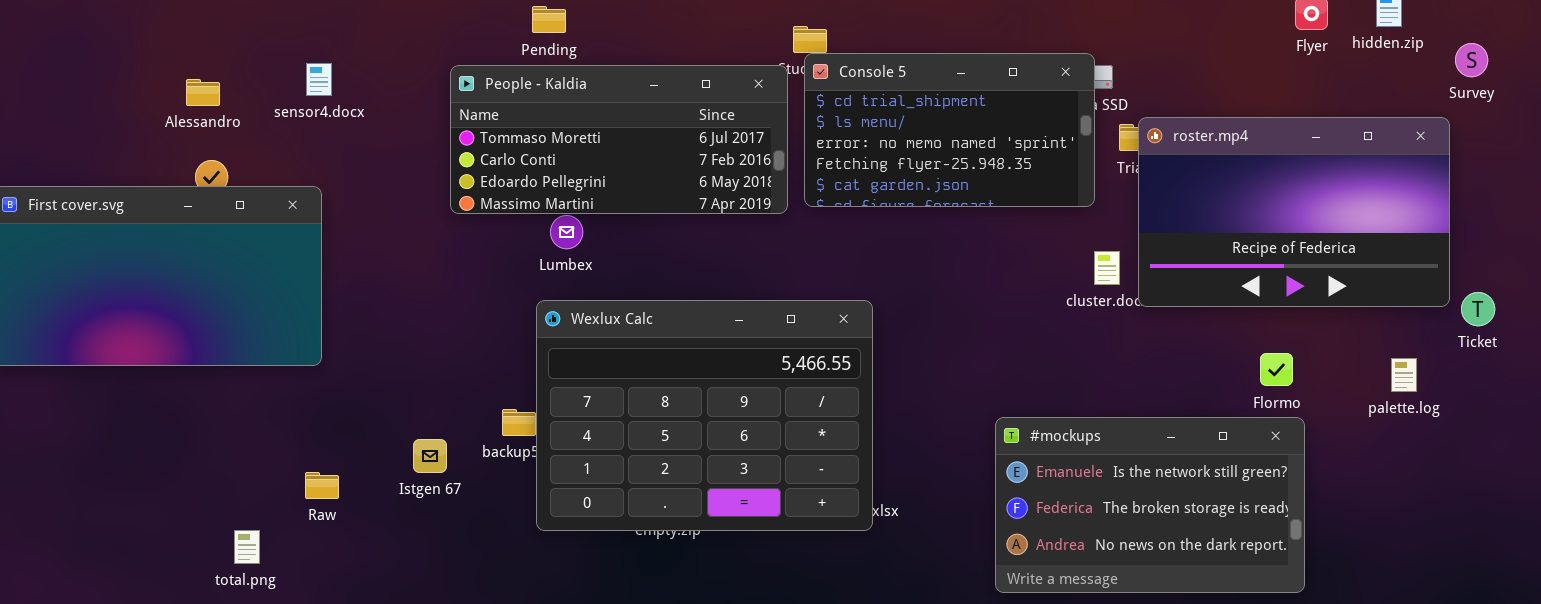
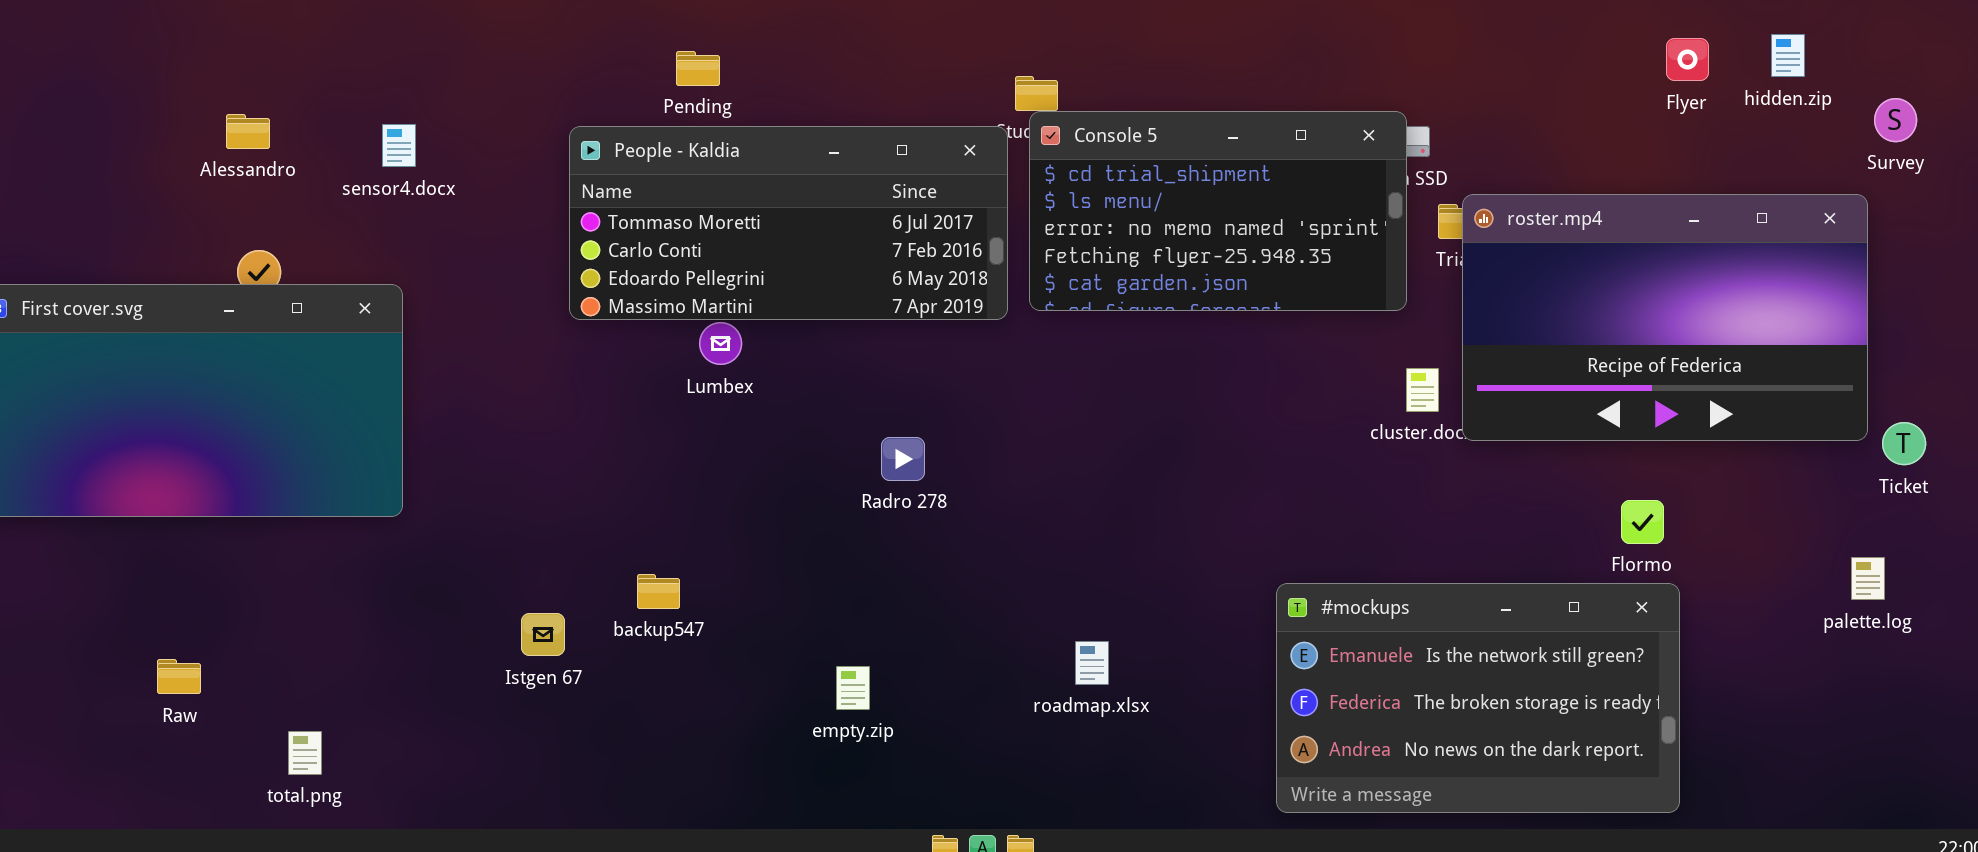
Alessandro: [186,79,220,106] -> [226,114,270,149], moved
Wexlux Calc: [536,300,873,531] -> none, closed
palette.log: [1391,358,1417,392] -> [1851,557,1885,600], moved
Raw: [305,472,339,499] -> [157,659,201,694], moved

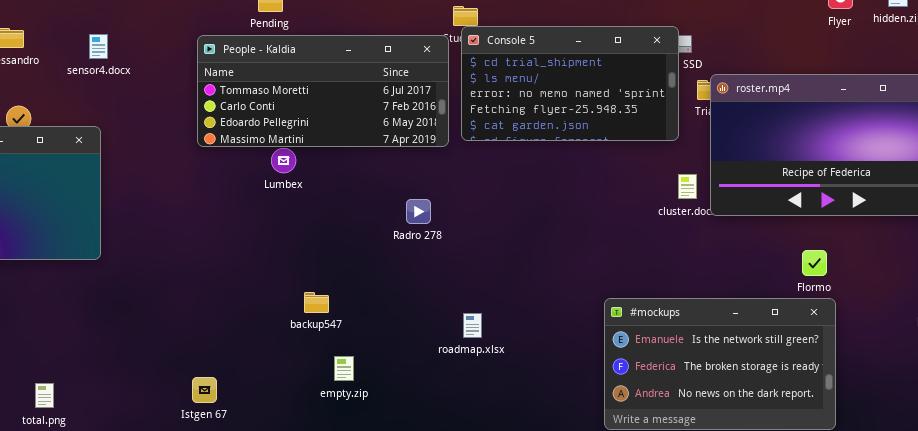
Radro 278: [881,437,925,481] -> [406,199,431,224], moved
backup547: [637,574,680,609] -> [304,292,329,313], moved
Istgen 67: [521,613,565,656] -> [192,377,217,403], moved
roadmap.xlsx: [1075,641,1109,685] -> [463,313,482,338], moved
empty.zip: [836,666,870,710] -> [334,356,354,381], moved

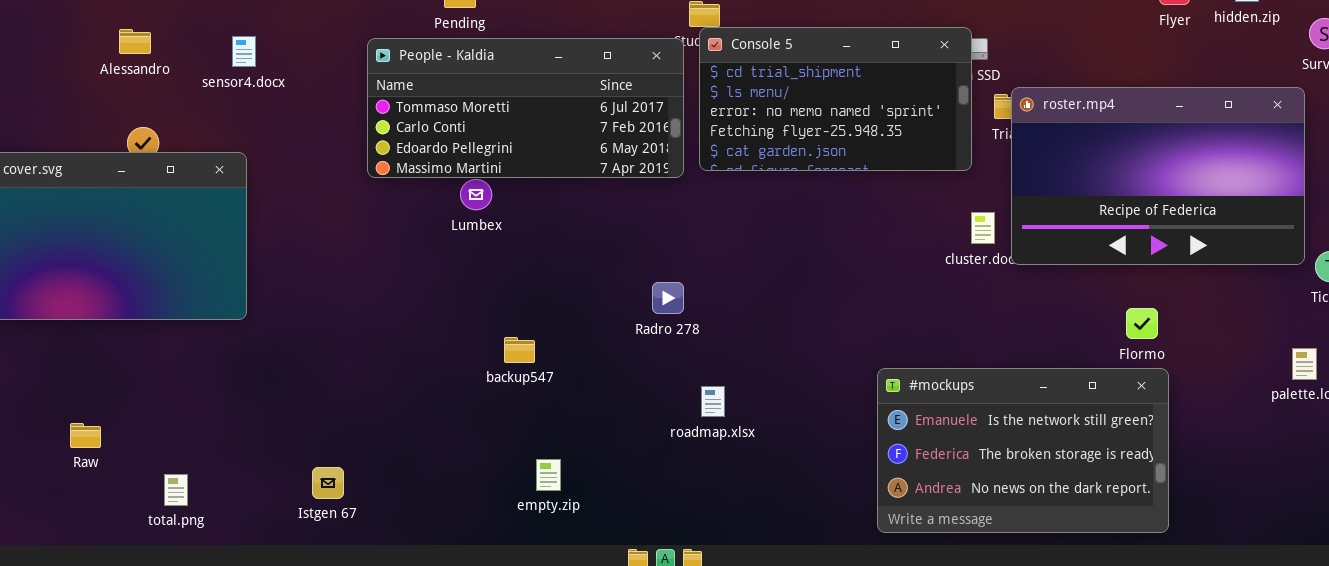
Radro 278: [406,199,431,224] -> [652,282,684,314], moved
backup547: [304,292,329,313] -> [504,337,535,363], moved
empty.zip: [334,356,354,381] -> [536,459,561,491], moved
Istgen 67: [192,377,217,403] -> [312,467,344,499], moved

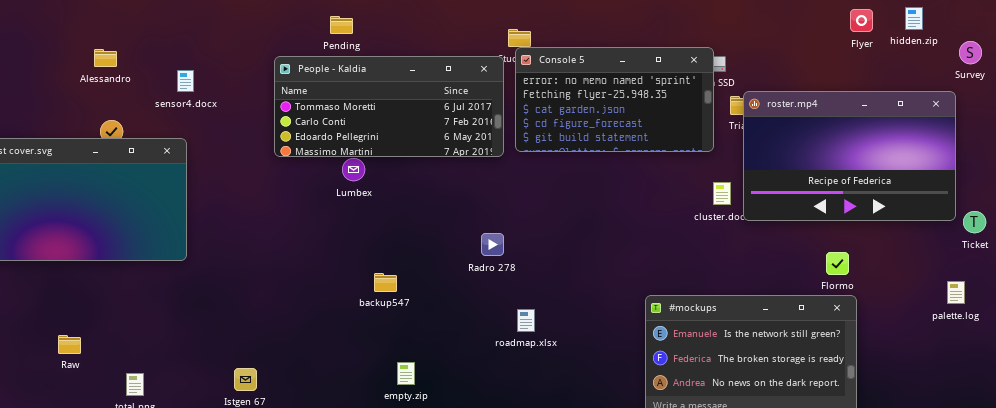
Console 5: [699,27,972,171] -> [515,47,714,152], scrolled down 2 rows
sensor4.docx: [232,36,256,67] -> [177,70,194,92], moved

